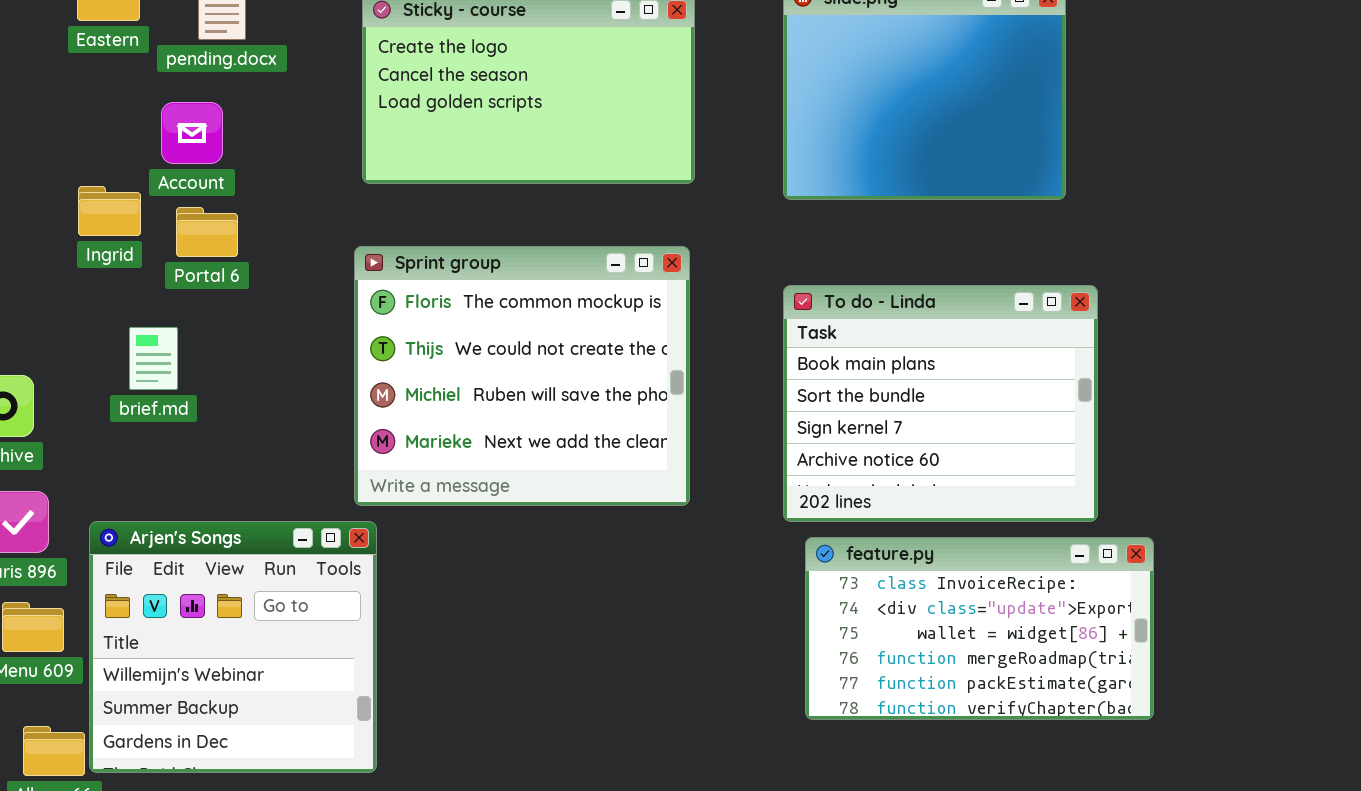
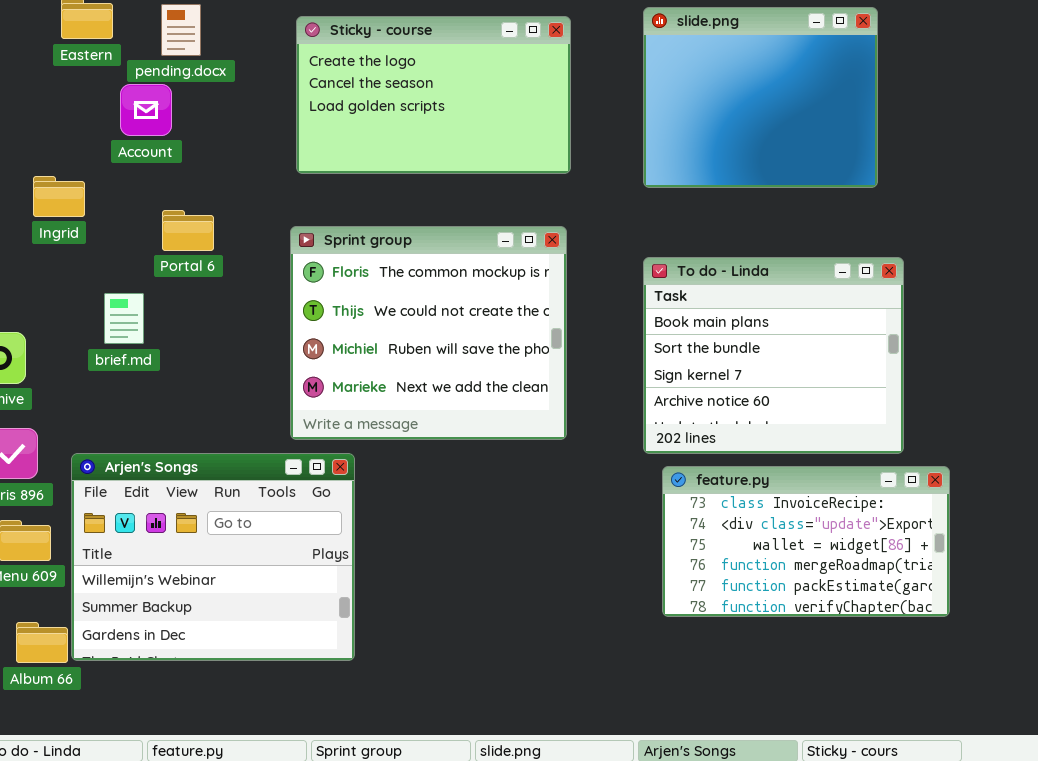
Account: [161,102,223,164] -> [120,84,172,136], moved
Ingrid: [78,186,141,236] -> [33,176,85,217], moved
Portal 6: [176,207,238,257] -> [162,210,214,251], moved
Arjen's Songs: [89,521,377,773] -> [71,453,355,661], resized

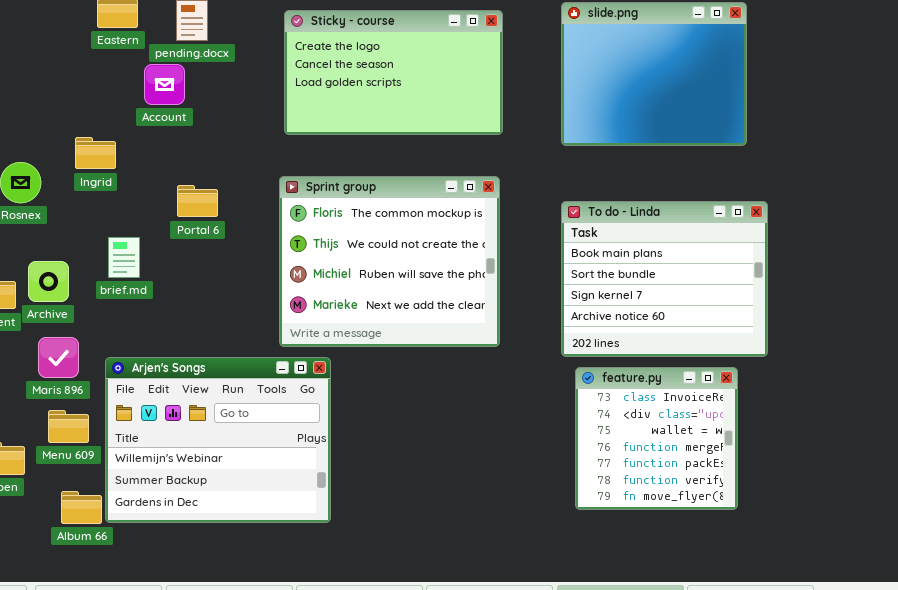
Portal 6: [162,210,214,251] -> [177,185,218,217], moved
brief.md: [104,293,144,344] -> [108,237,140,278], moved
feature.py: [662,466,950,617] -> [575,367,738,510], resized

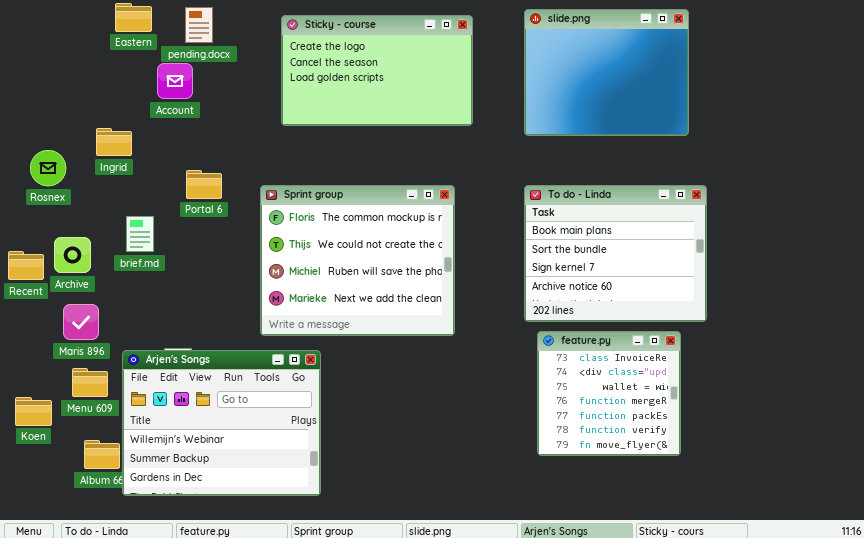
Sprint group: [279,176,500,347] -> [260,185,455,336], moved
Arjen's Songs: [105,357,331,523] -> [122,350,321,496], moved

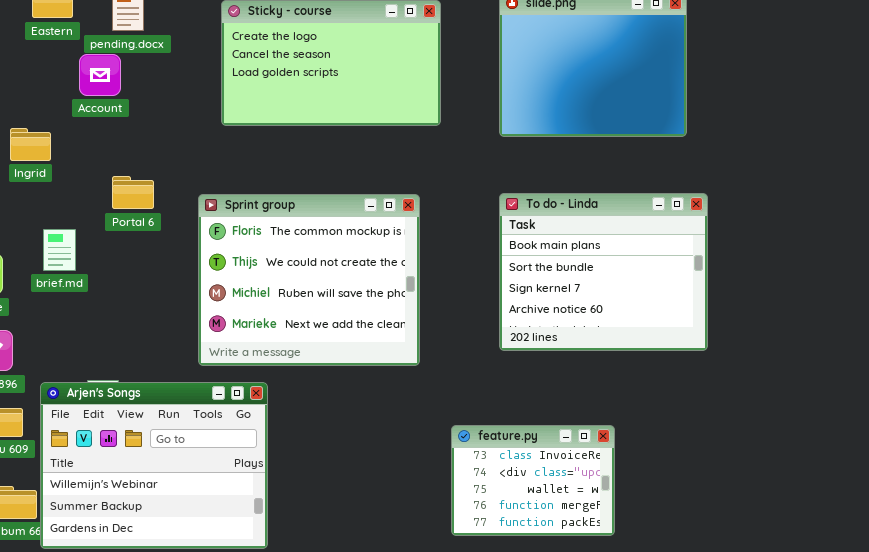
feature.py: [537,331,681,456] -> [451,425,615,536], moved, resized

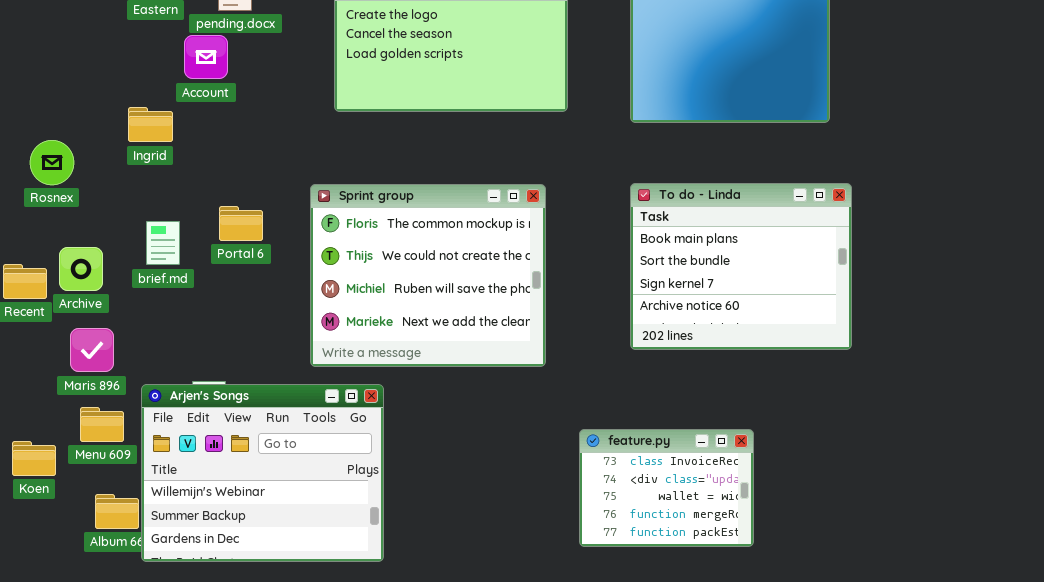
Ingrid: [10,128,51,161] -> [128,107,173,142], moved
Portal 6: [112,176,154,209] -> [219,206,263,241], moved

